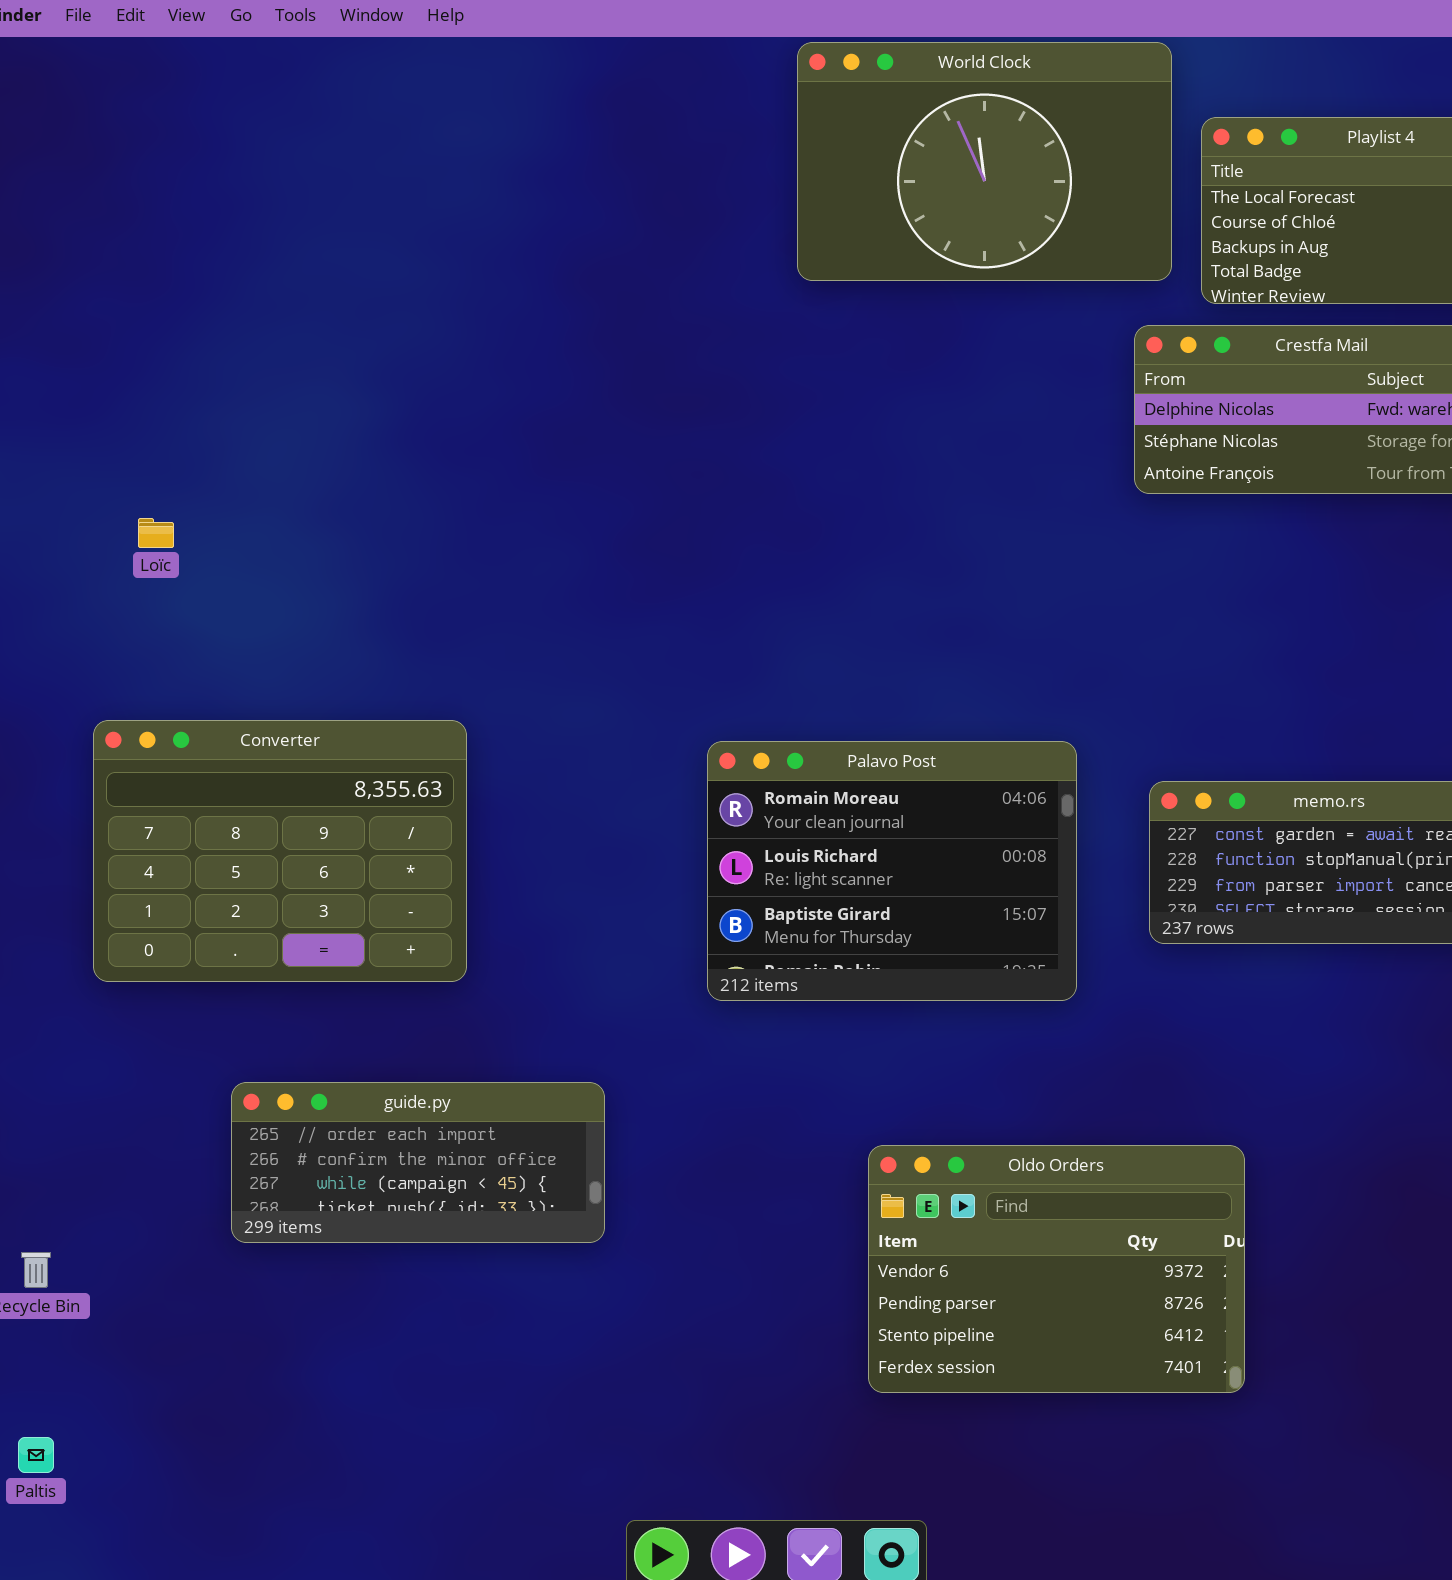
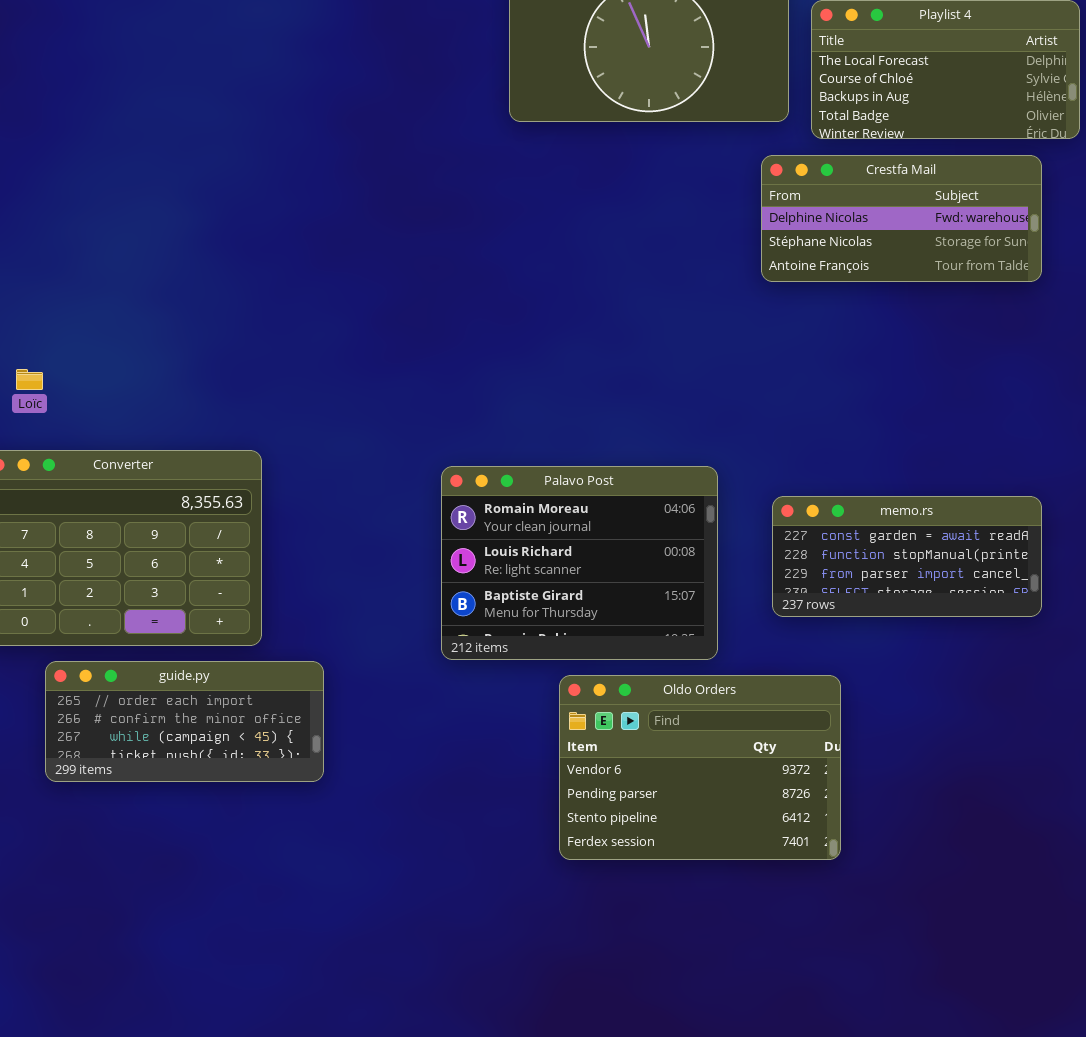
Loïc: [138,518,174,548] -> [16,369,43,390], moved
guide.py: [231,1082,605,1243] -> [45,661,324,782], moved
Oldo Orders: [868,1145,1245,1393] -> [559,675,841,860], moved

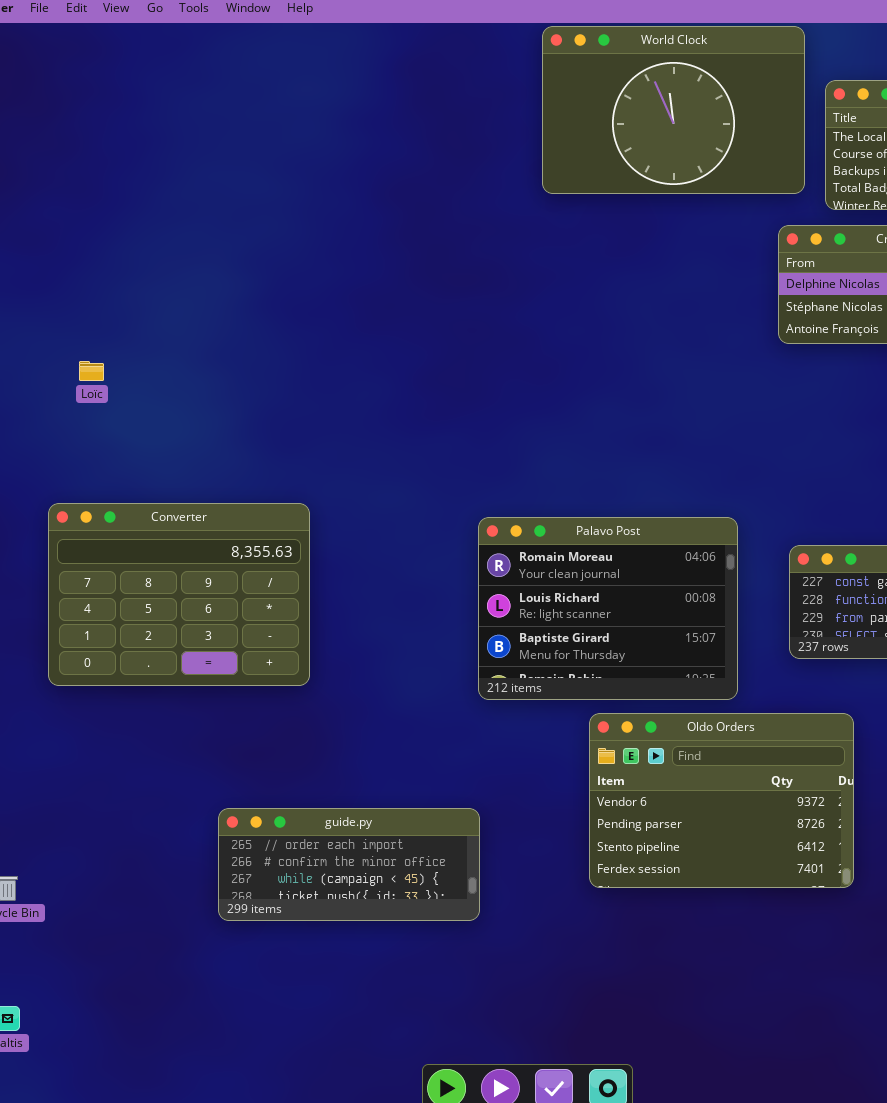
Loïc: [16,369,43,390] -> [79,361,104,381], moved
guide.py: [45,661,324,782] -> [218,808,480,921], moved

